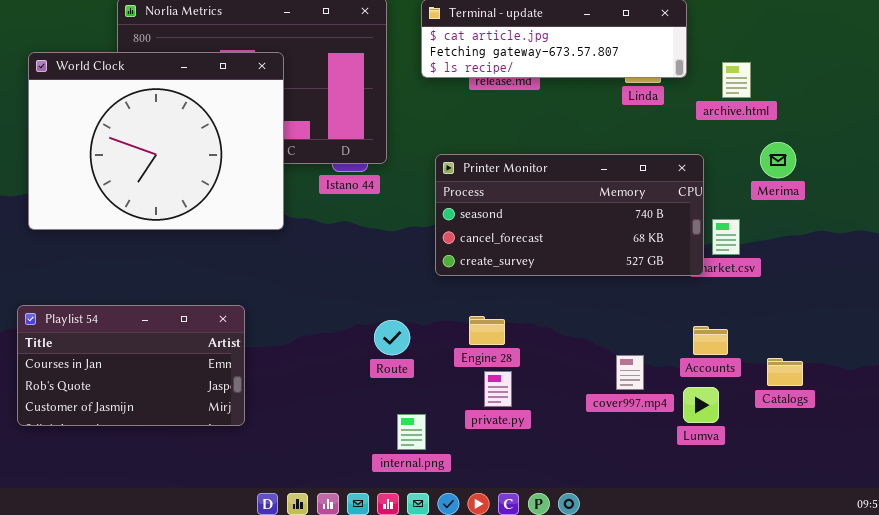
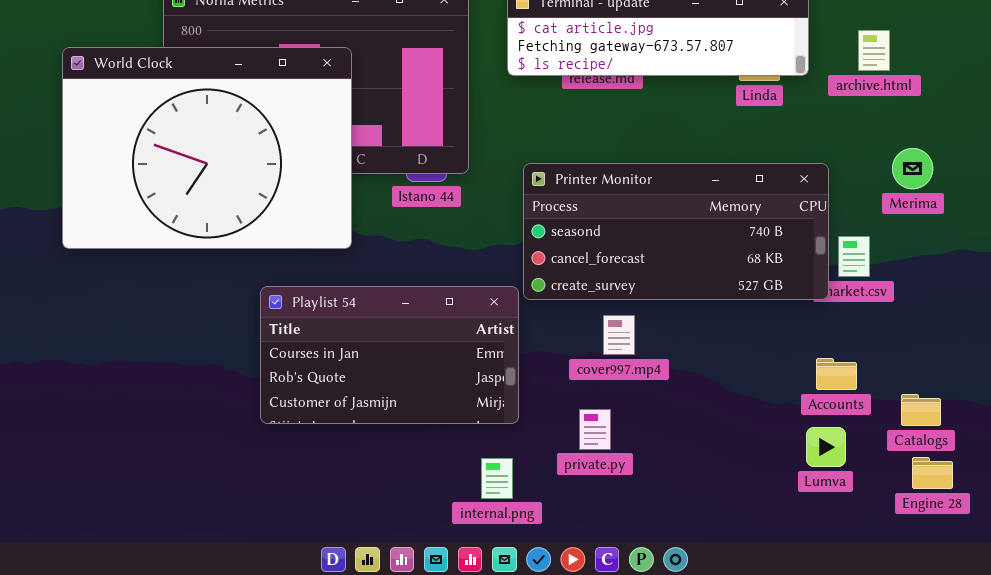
archive.html: [722,62,751,98] -> [858,30,890,71], moved
Playlist 54: [17,305,245,426] -> [260,286,519,424], moved
Engine 28: [469,316,505,345] -> [912,457,953,489], moved
cover997.mp4: [616,355,644,390] -> [603,315,635,355], moved

